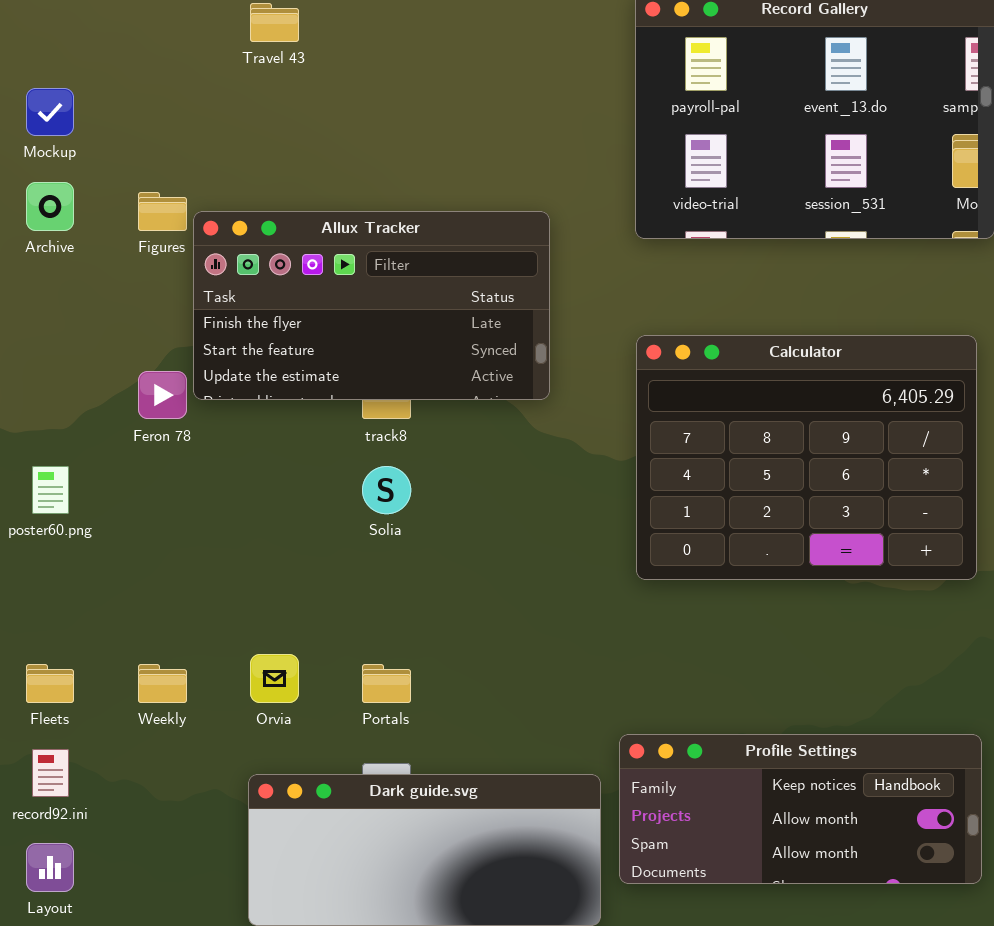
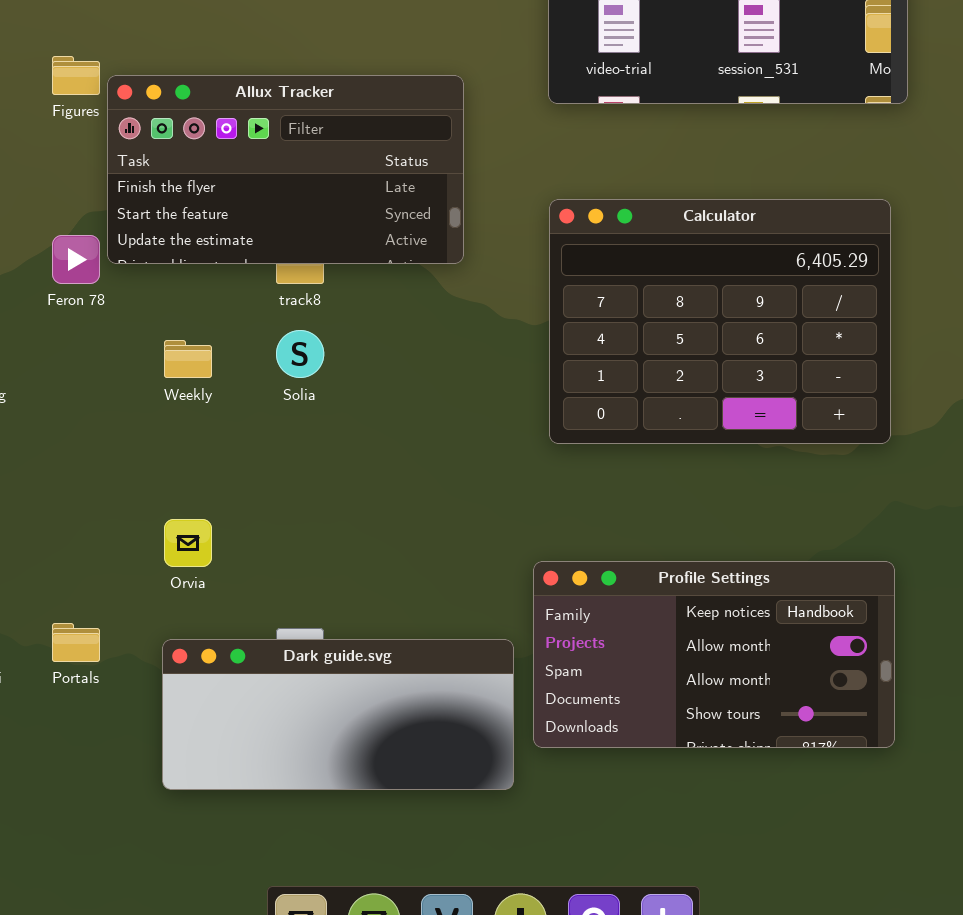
Weekly: [138,664,187,703] -> [164,340,212,378], moved
Portals: [362,664,411,703] -> [52,623,100,662], moved
Profile Settings: [619,734,982,884] -> [533,561,895,748], resized

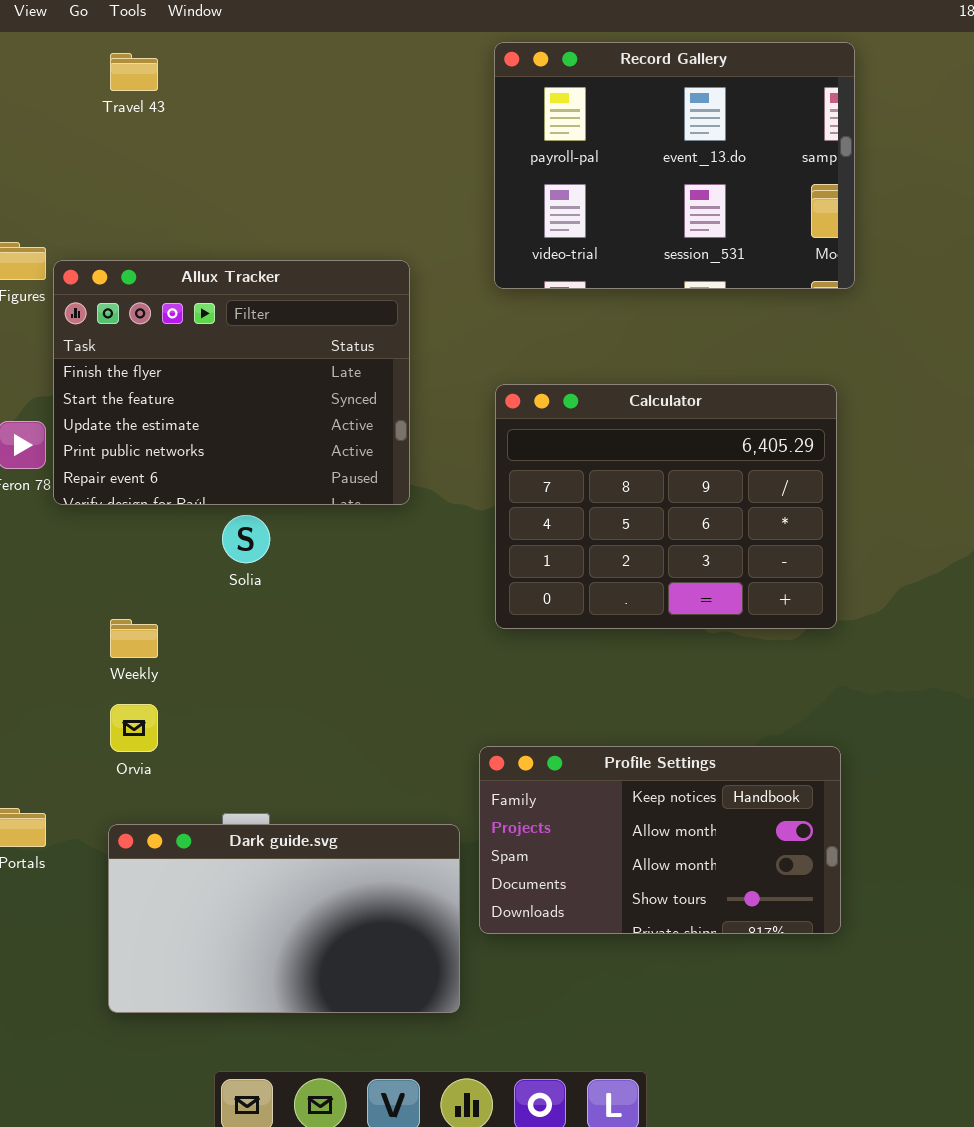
Allux Tracker: [107,75,464,264] -> [53,260,410,505], resized
Weekly: [164,340,212,378] -> [110,619,158,658], moved
Dark guide.svg: [162,639,514,790] -> [108,824,460,1013], resized

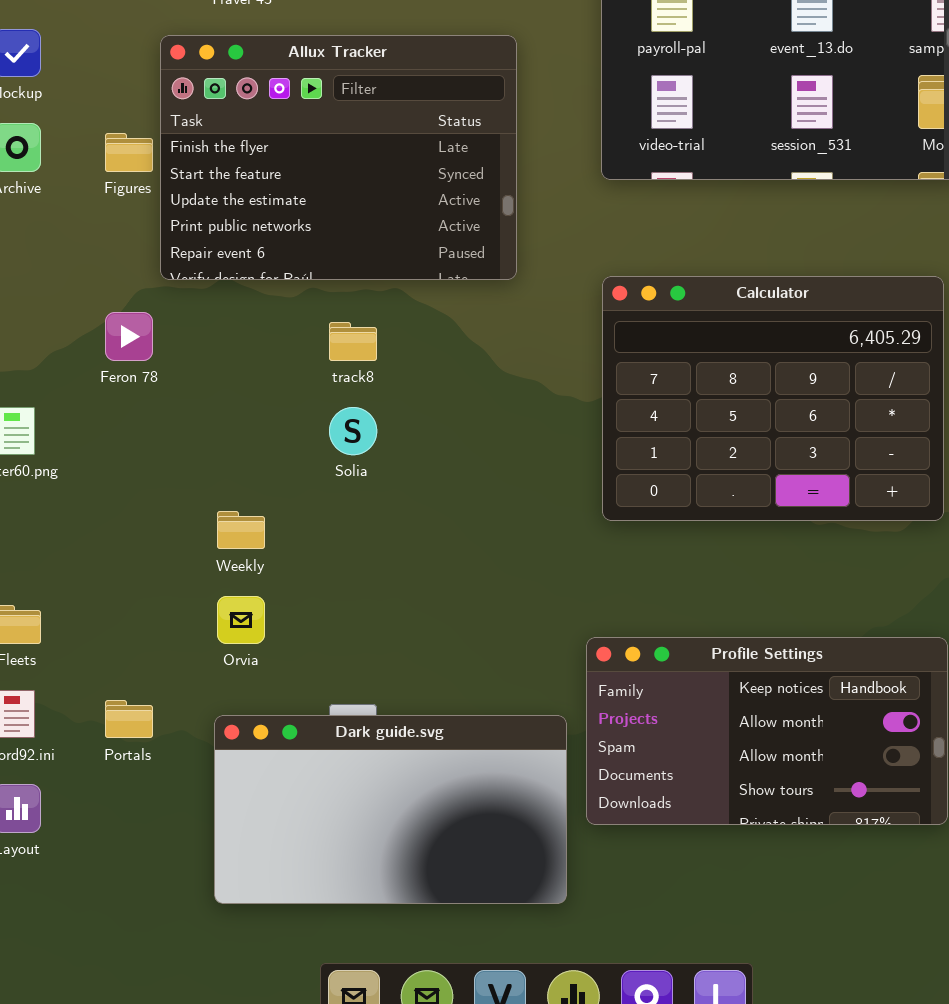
Allux Tracker: [53,260,410,505] -> [160,35,517,280], moved

